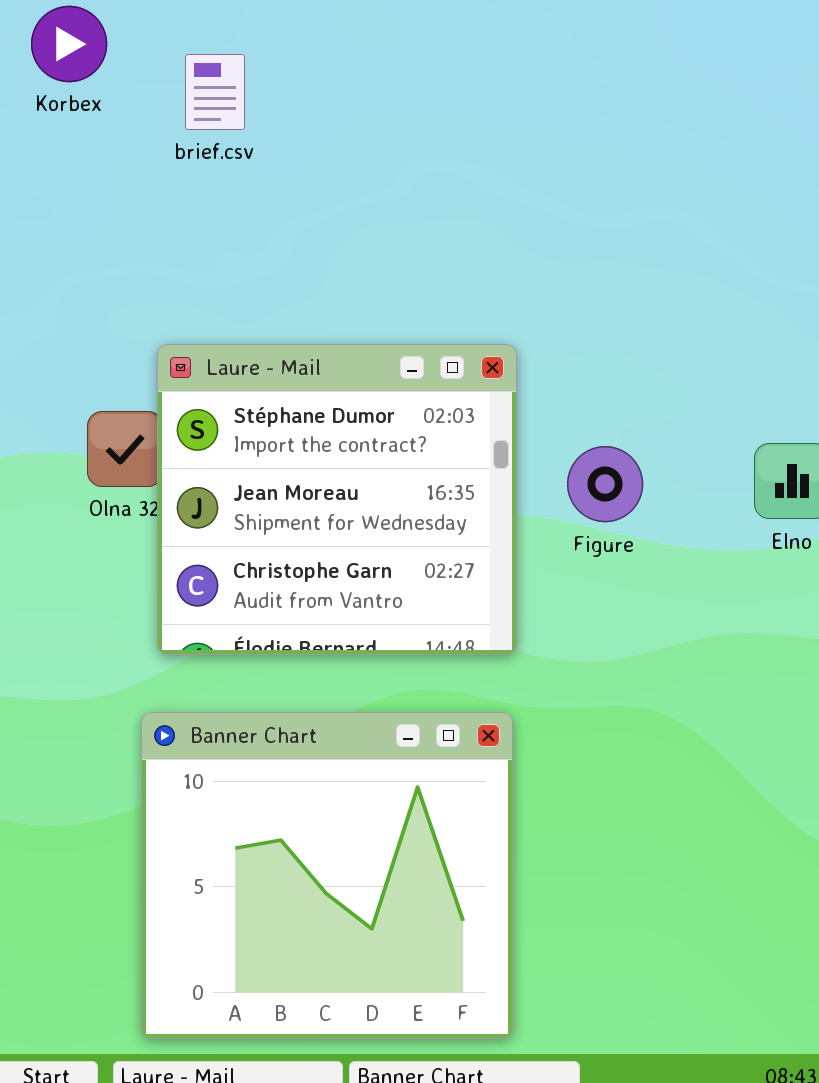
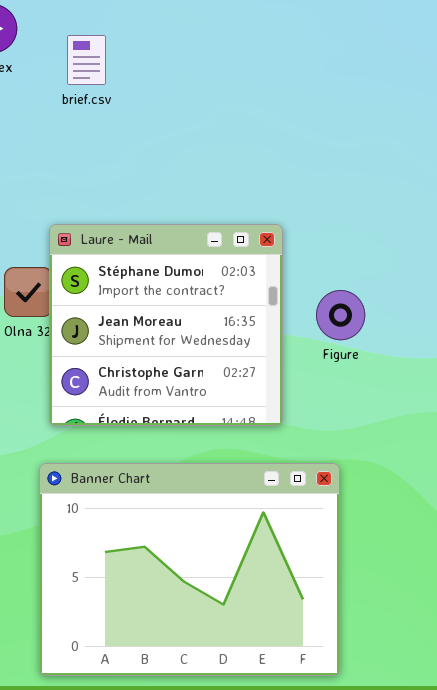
Banner Chart: [141,712,513,1039] -> [39,463,340,676], resized

